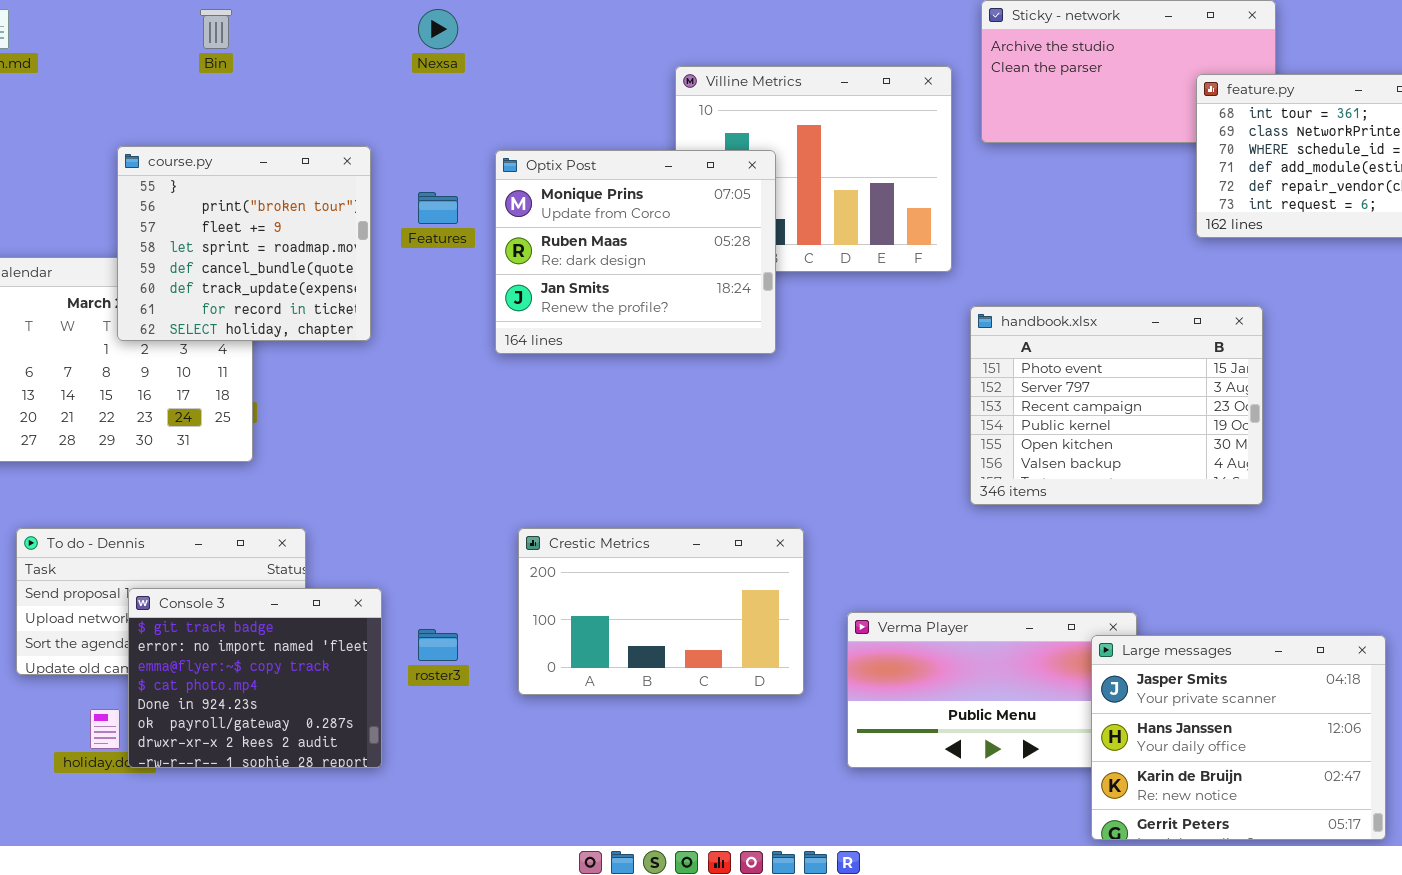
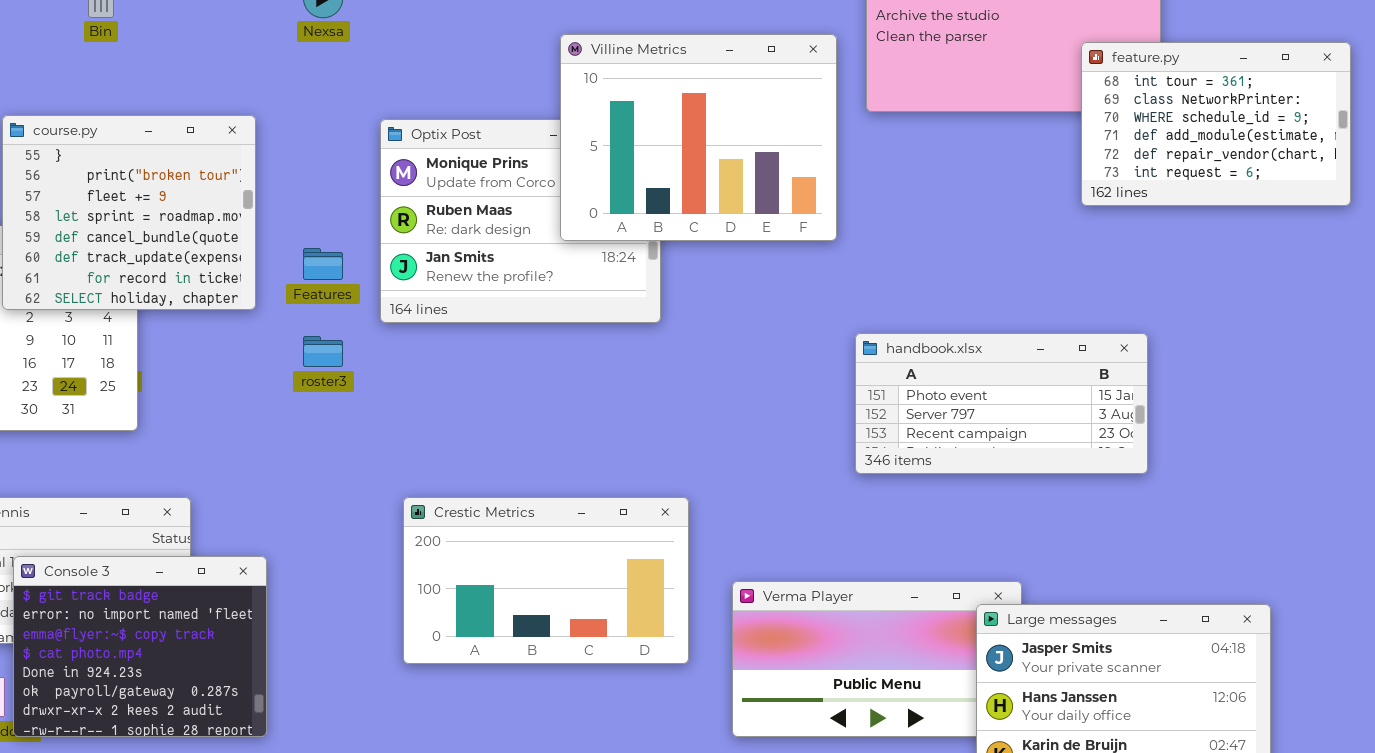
Villine Metrics: [675,66,952,272] -> [560,34,837,241], raised
Features: [418,192,458,224] -> [303,248,343,280], moved
handbook.xlsx: [970,306,1263,505] -> [855,333,1148,474], resized
roster3: [418,629,458,661] -> [303,336,343,367], moved

